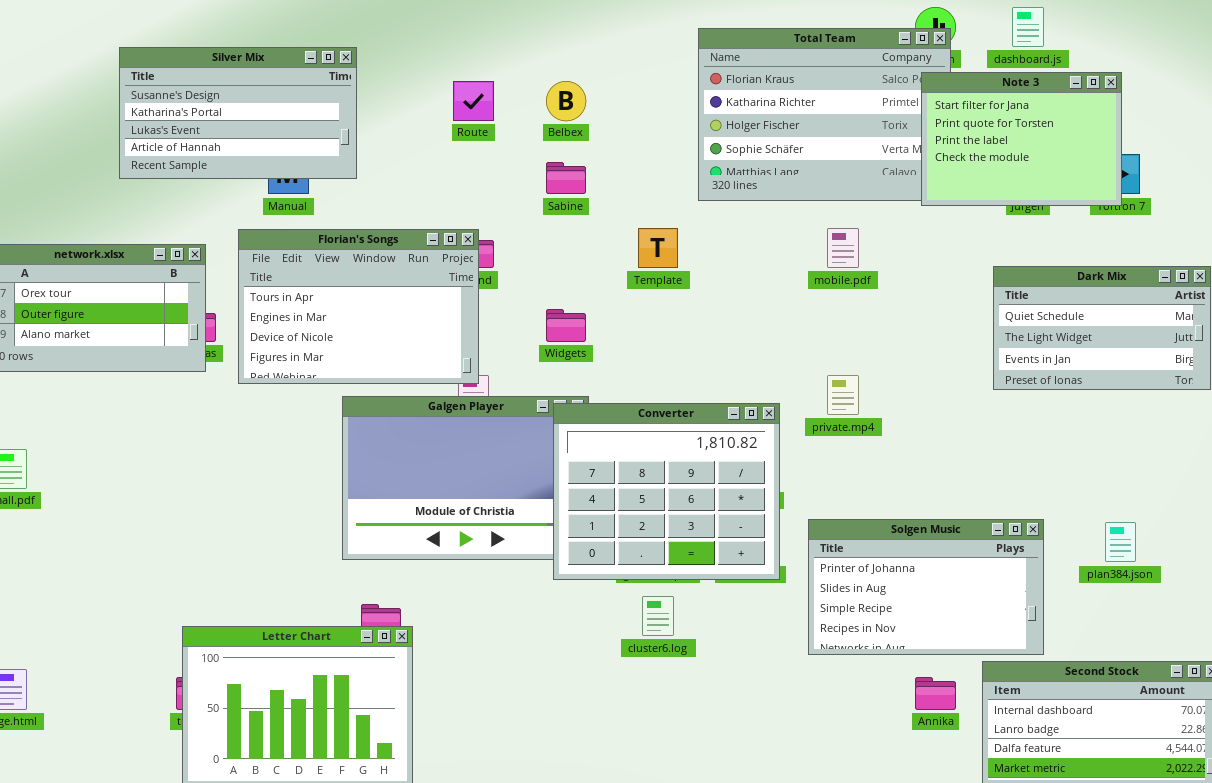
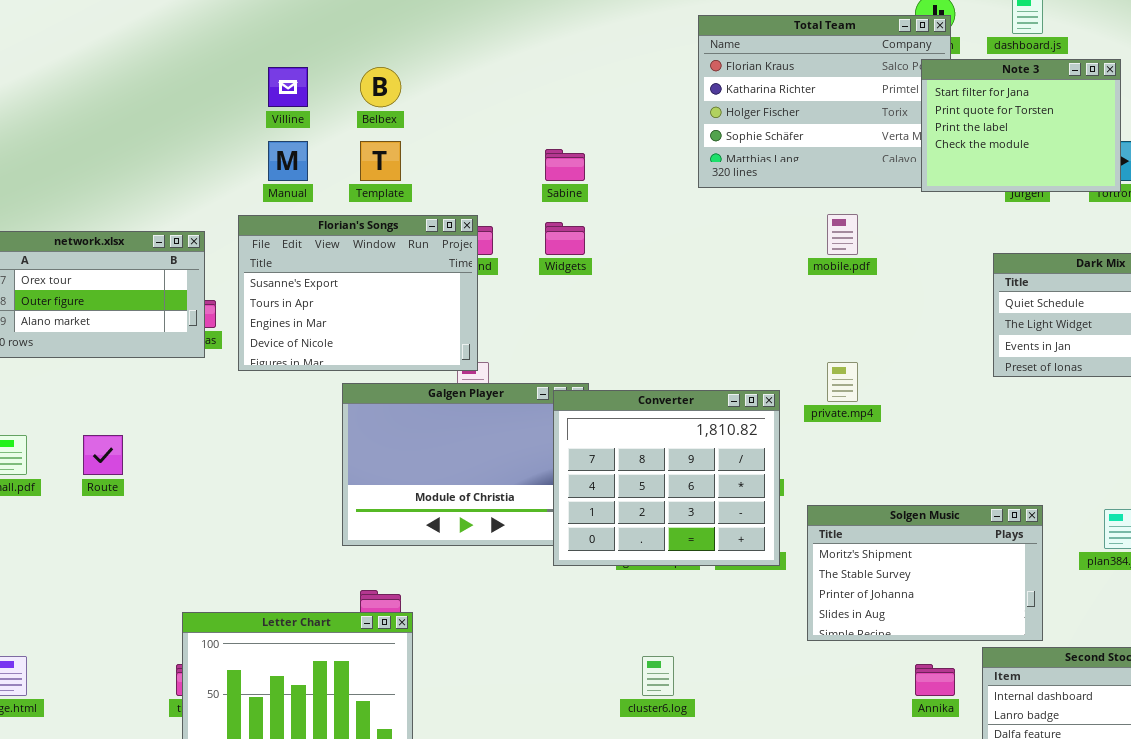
Silver Mix: [119,47,357,179] -> none, closed
Route: [453,81,494,121] -> [83,435,123,475], moved
Belbex: [546,81,586,121] -> [360,67,401,107], moved
Template: [638,228,678,268] -> [360,141,401,181], moved
Florian's Songs: [238,229,479,384] -> [238,215,478,371], scrolled up 1 row
Widgets: [546,309,586,342] -> [545,222,585,255], moved
Solgen Music: [808,519,1044,655] -> [807,505,1043,641], scrolled up 2 rows
cluster6.log: [642,596,674,636] -> [642,656,674,696], moved

